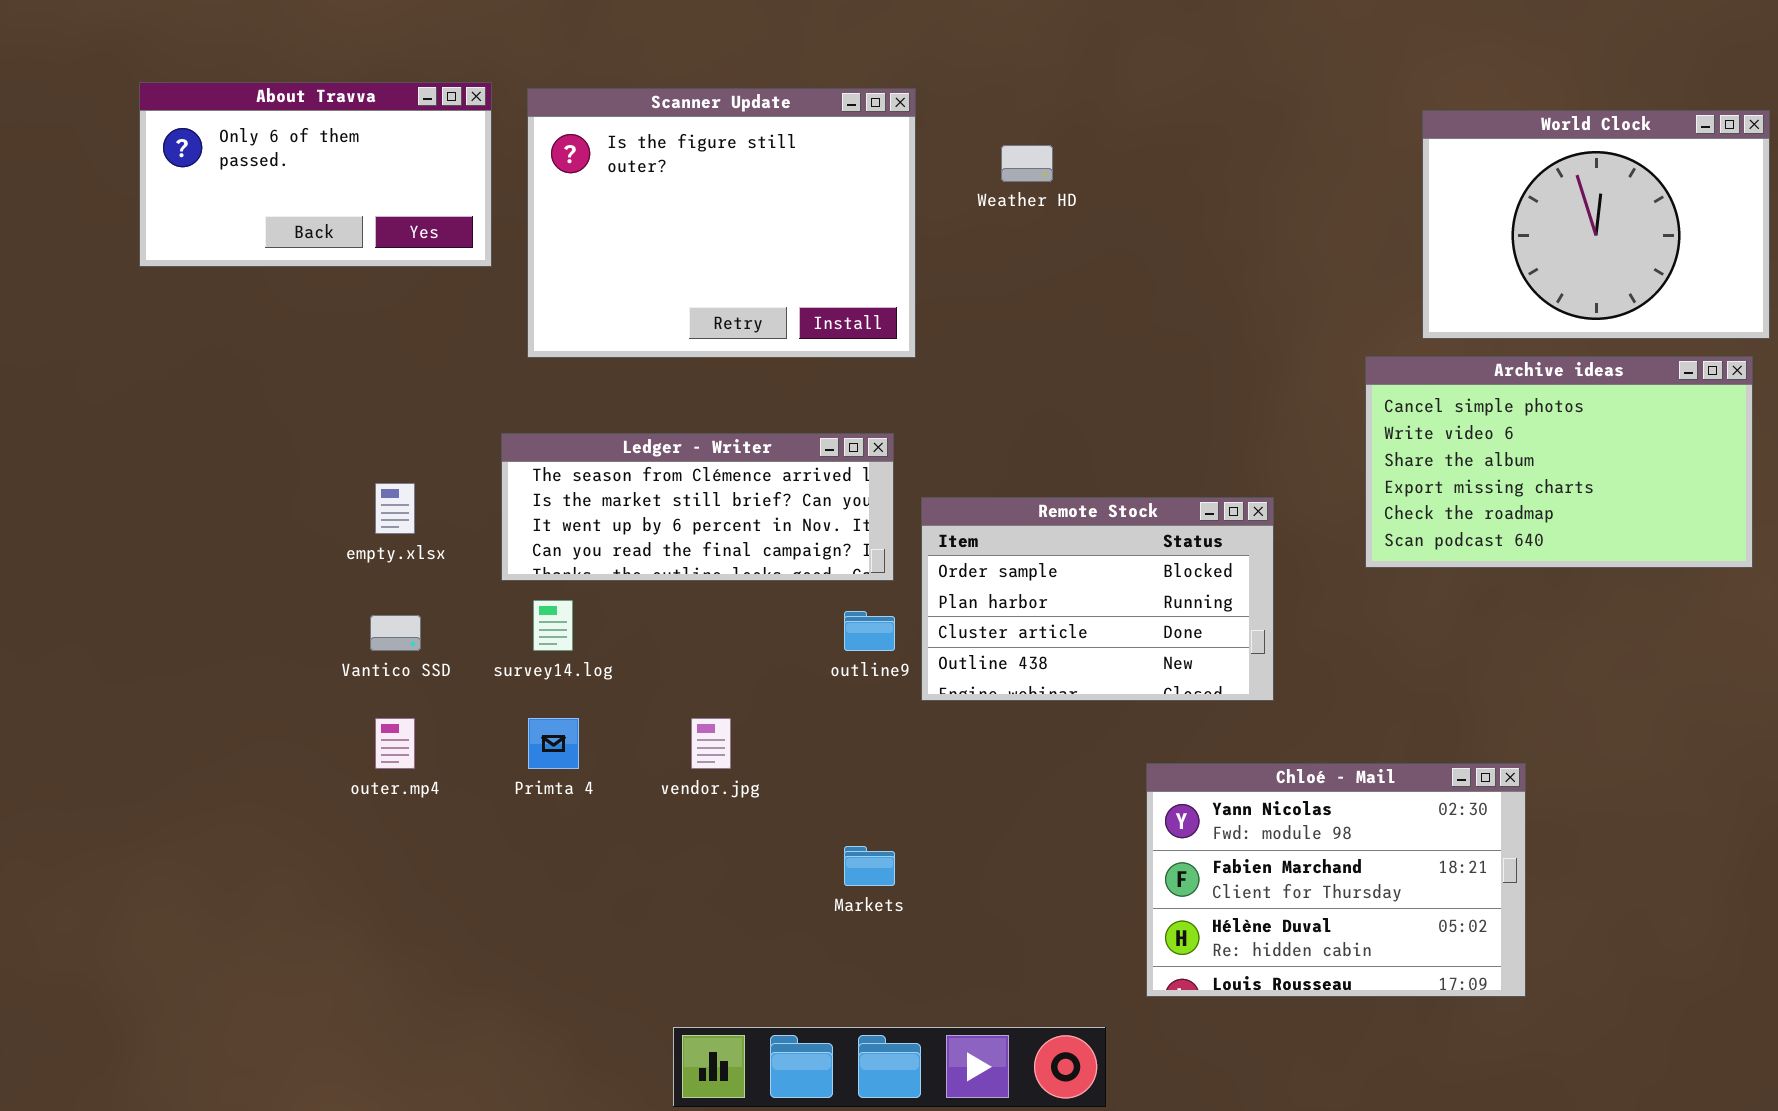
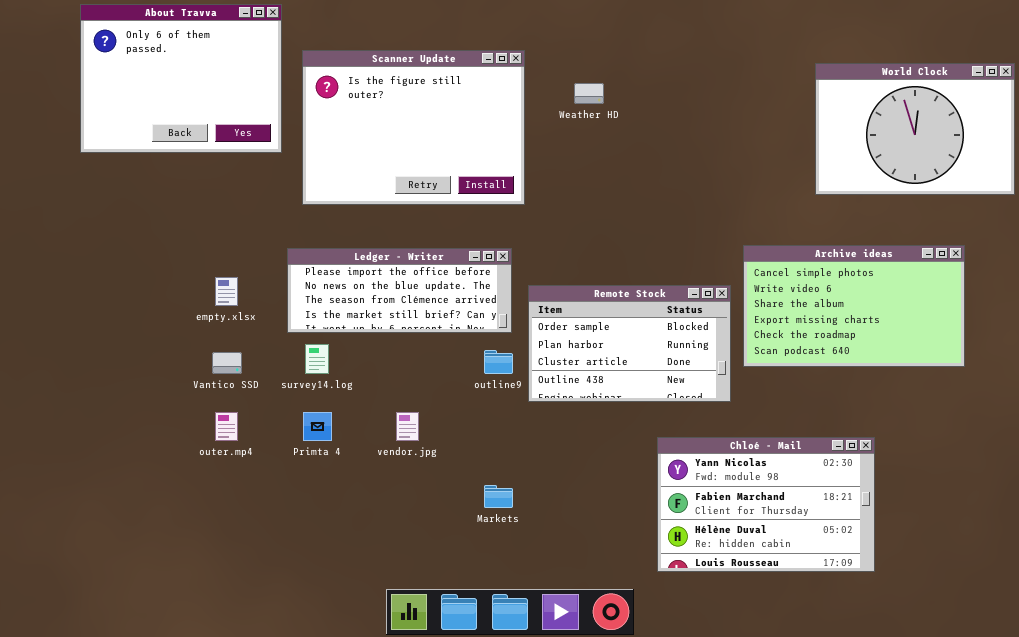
About Travva: [139,82,492,267] -> [80,4,282,153], resized
Archive ideas: [1365,356,1753,568] -> [743,245,965,367], moved
Ledger - Writer: [501,433,894,581] -> [287,248,512,333], scrolled up 2 rows

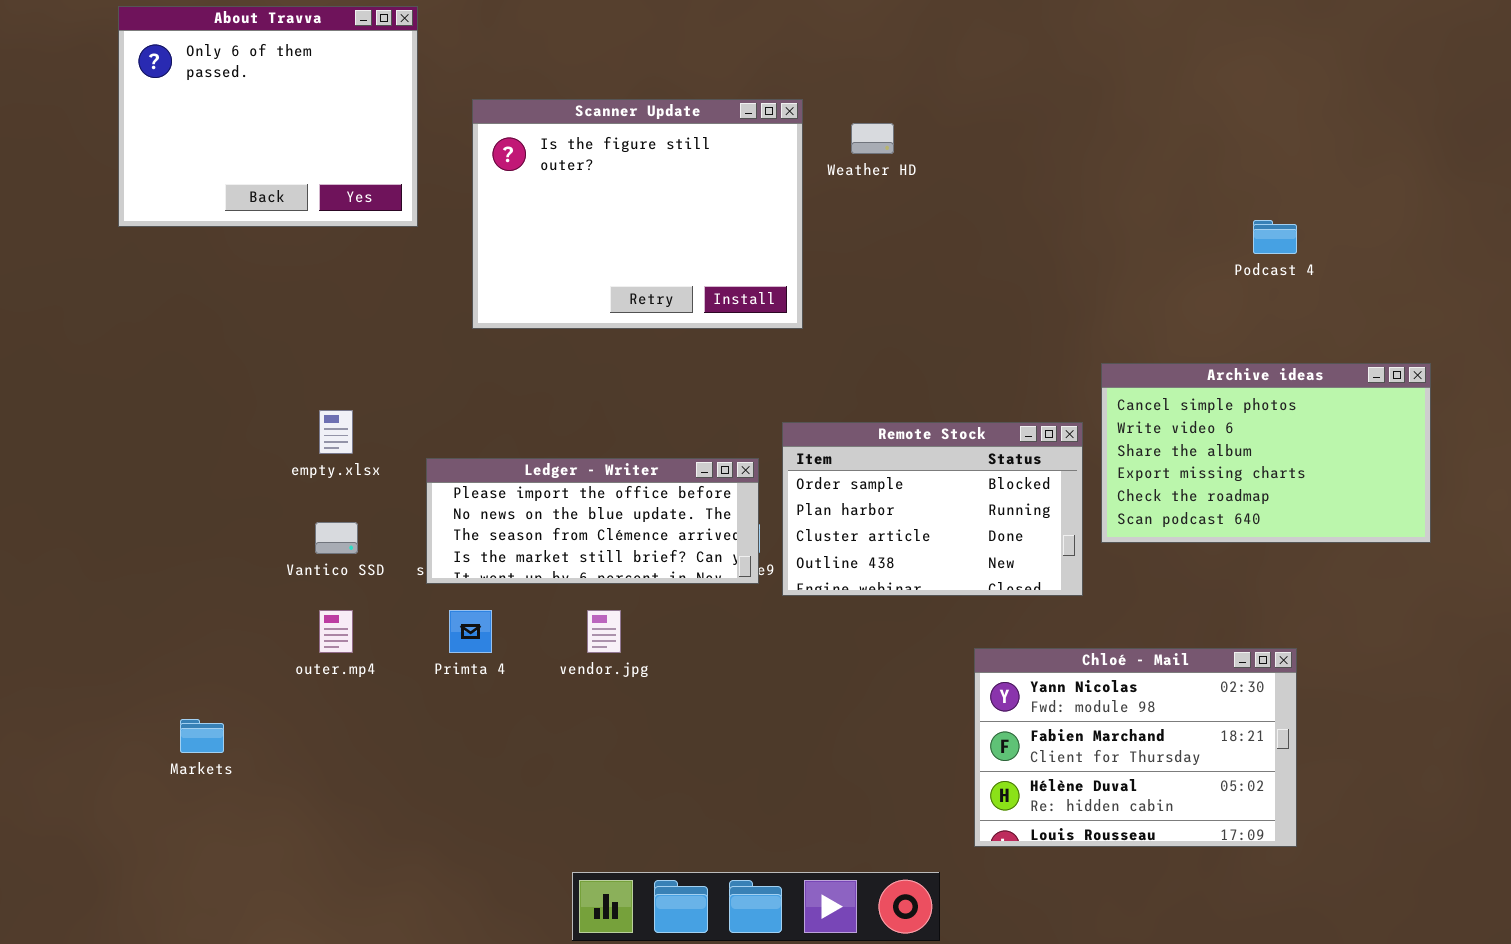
Scanner Update: [302,50,525,205] -> [472,99,803,329], moved
World Clock: [815,63,1015,195] -> none, closed
Ledger - Writer: [287,248,512,333] -> [426,458,759,584], moved
Markets: [484,485,513,508] -> [180,719,224,753], moved

